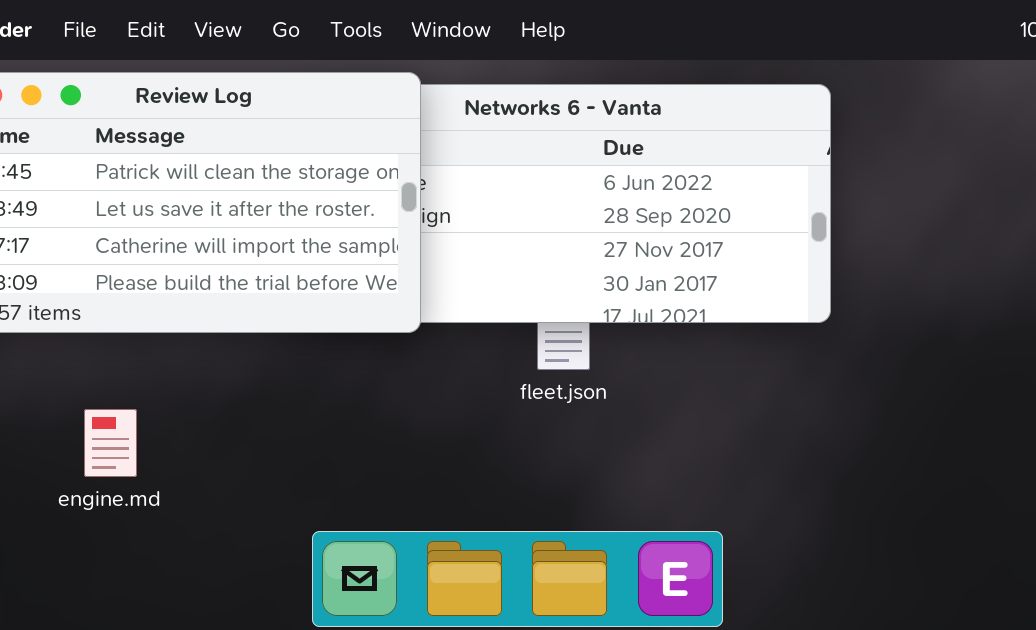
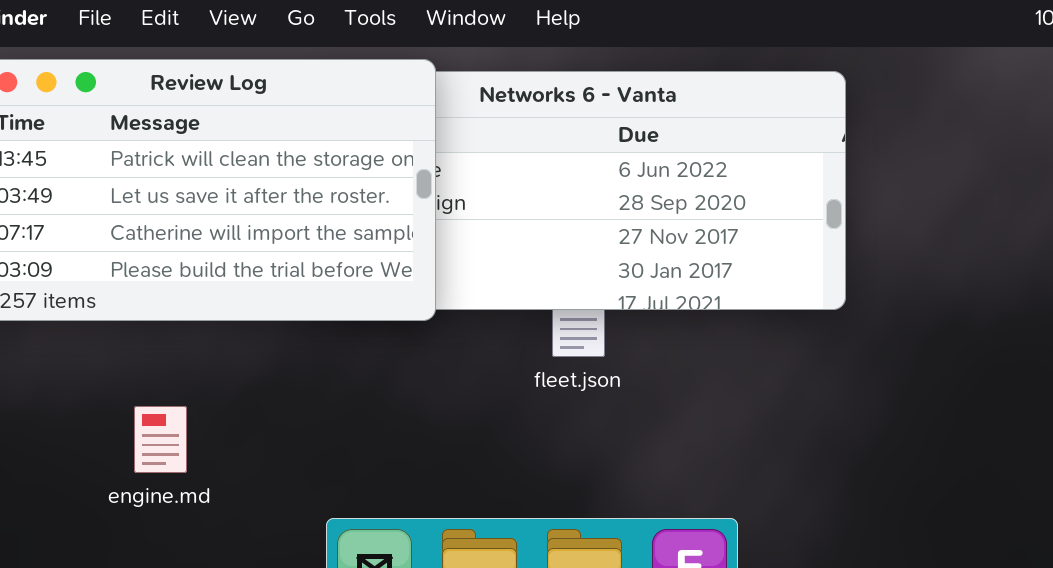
engine.md: [84,409,137,477] -> [134,406,187,473], moved

